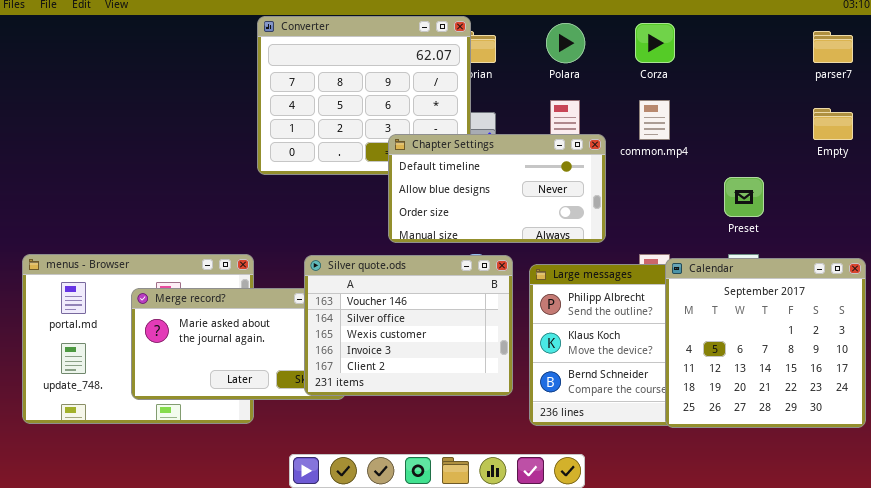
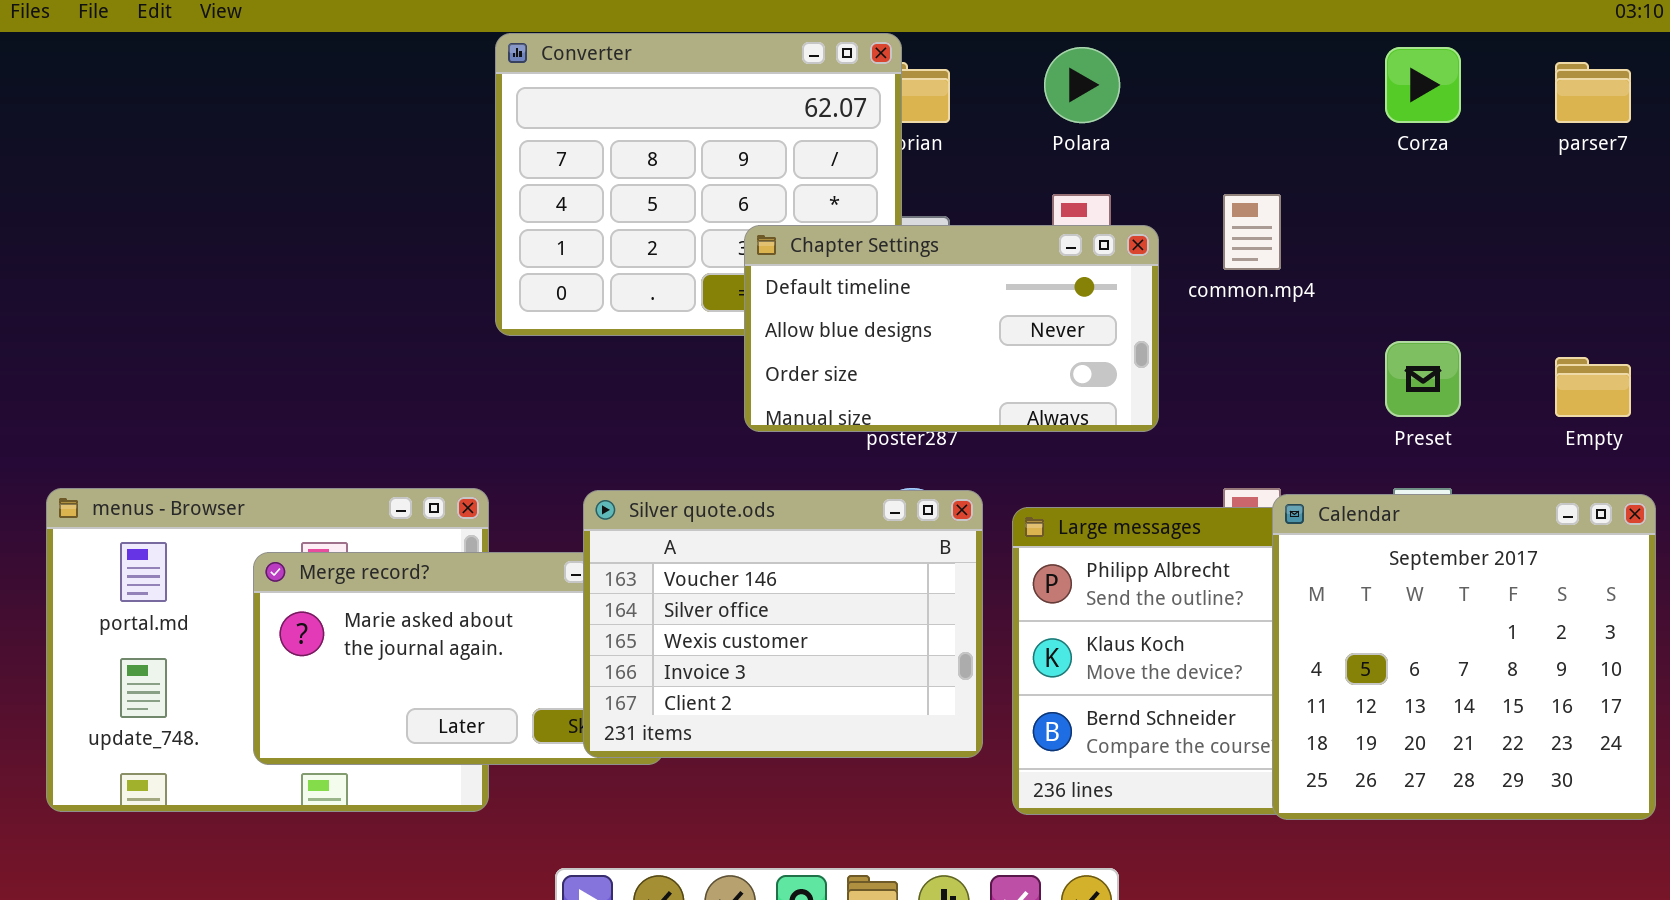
Corza: [635,23,675,63] -> [1385,47,1461,123], moved
Empty: [813,108,853,140] -> [1555,357,1631,417], moved
Chapter Settings: [388,134,606,243] -> [744,225,1159,432], moved

